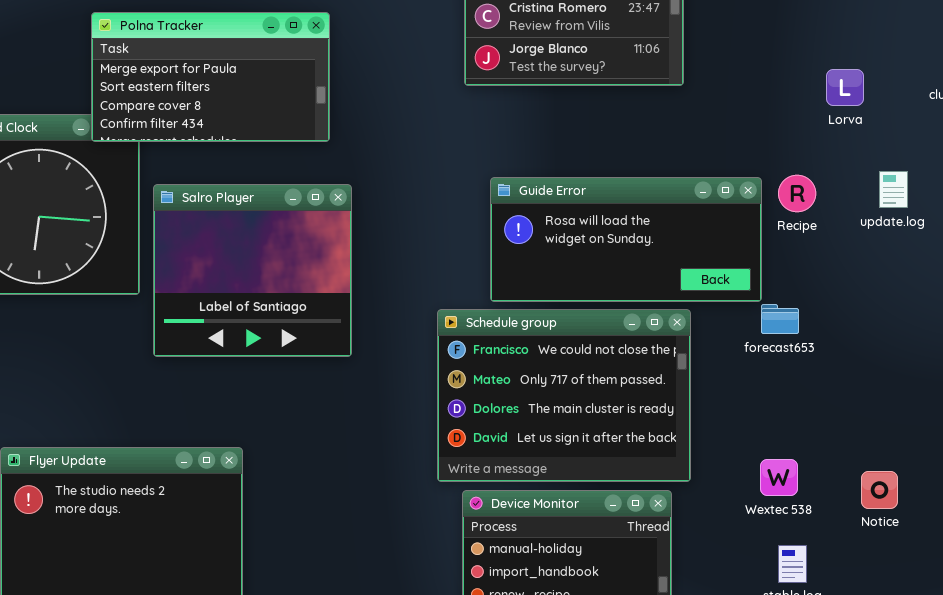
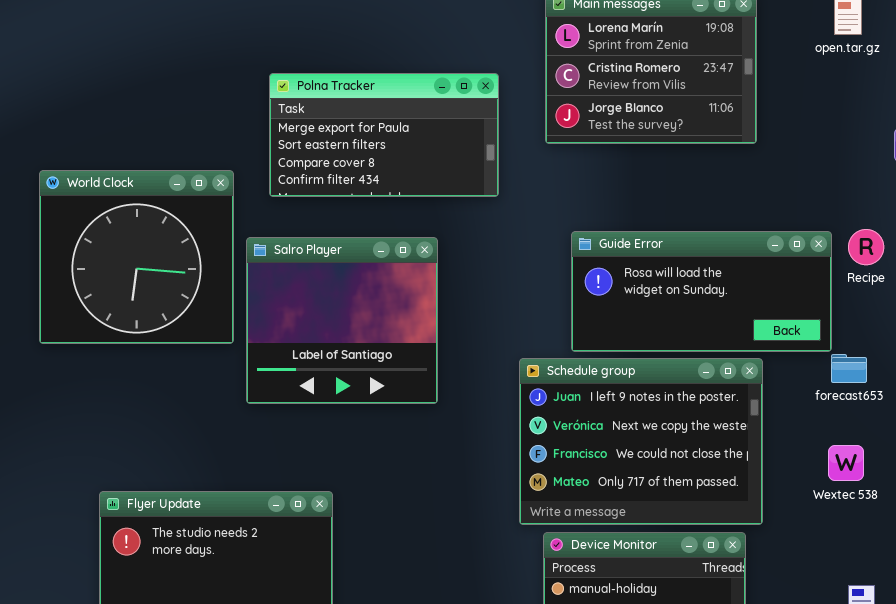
Polna Tracker: [91,12,330,142] -> [269,73,499,197], moved
Schedule group: [437,309,691,482] -> [519,358,763,525], scrolled up 2 rows
Wextec 538: [760,459,798,496] -> [828,445,864,481], moved

